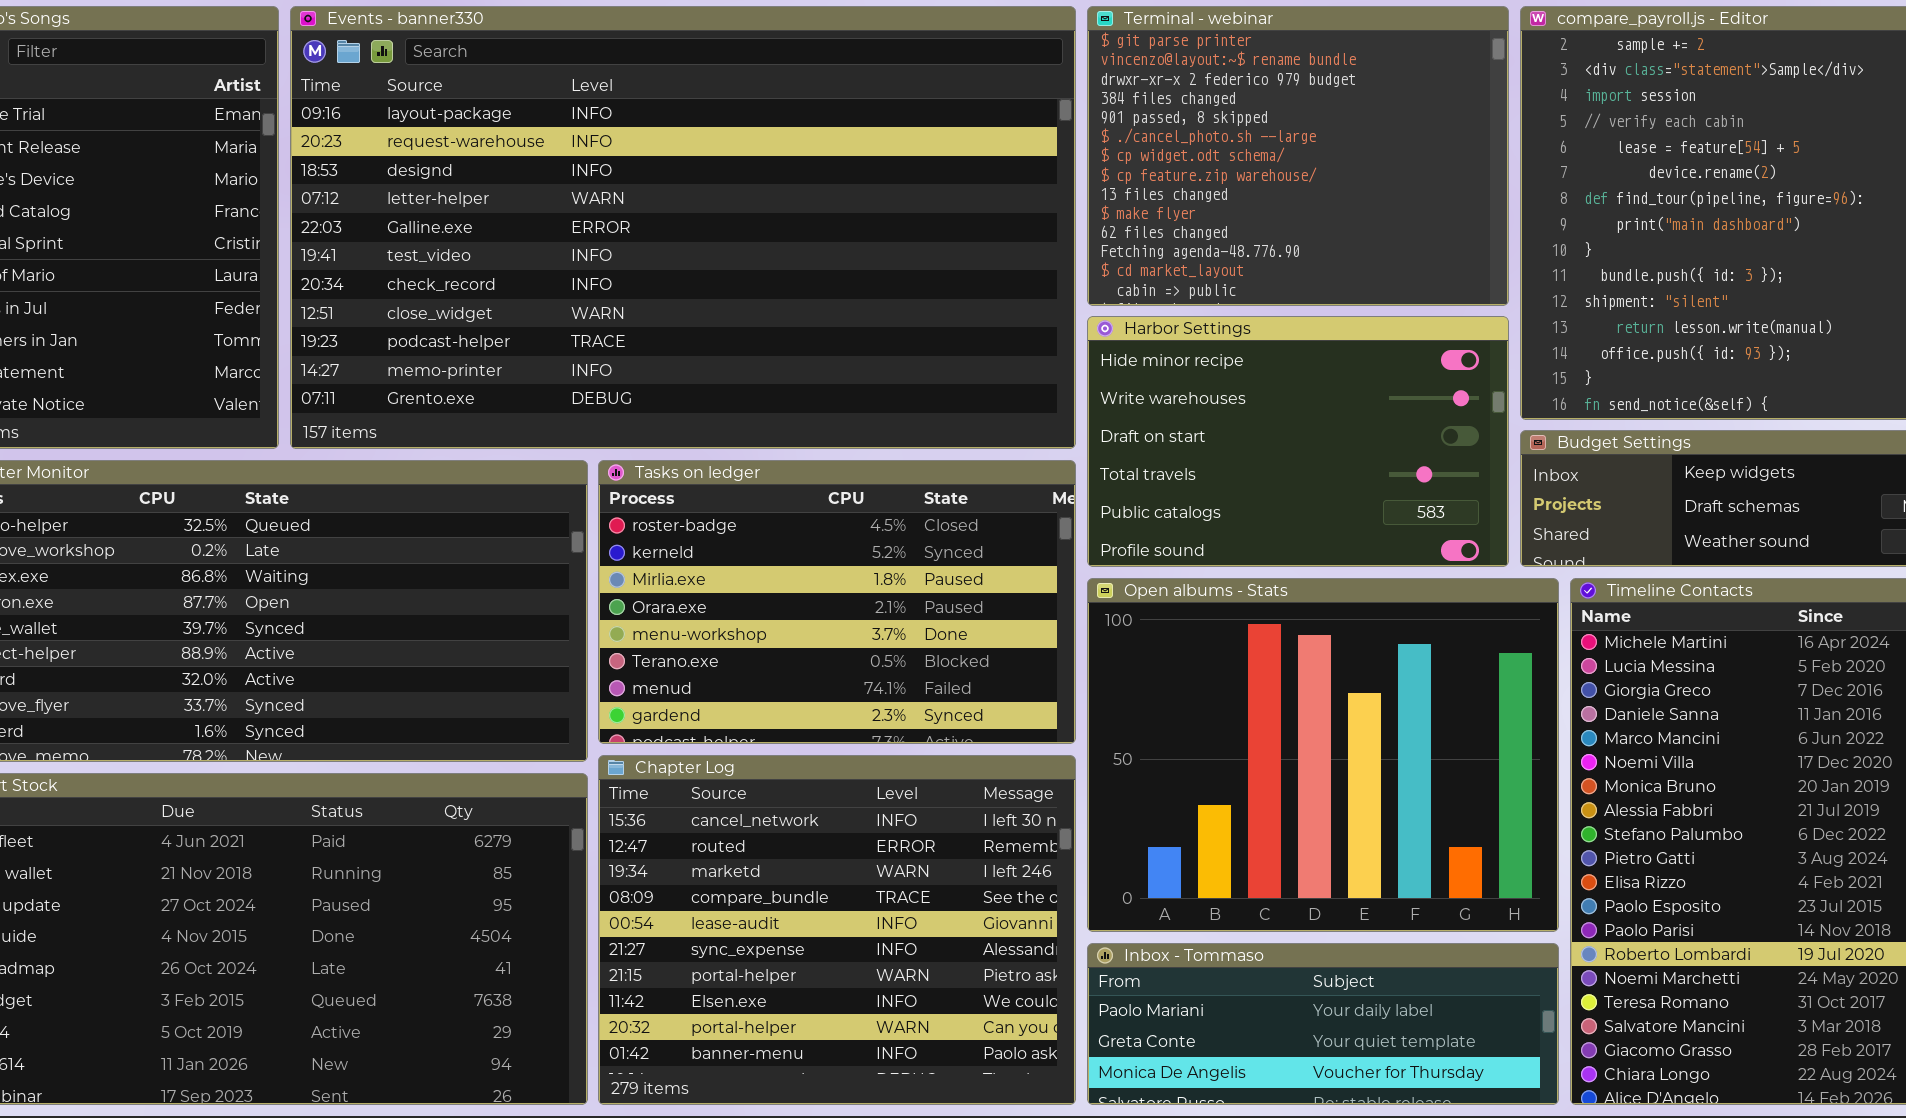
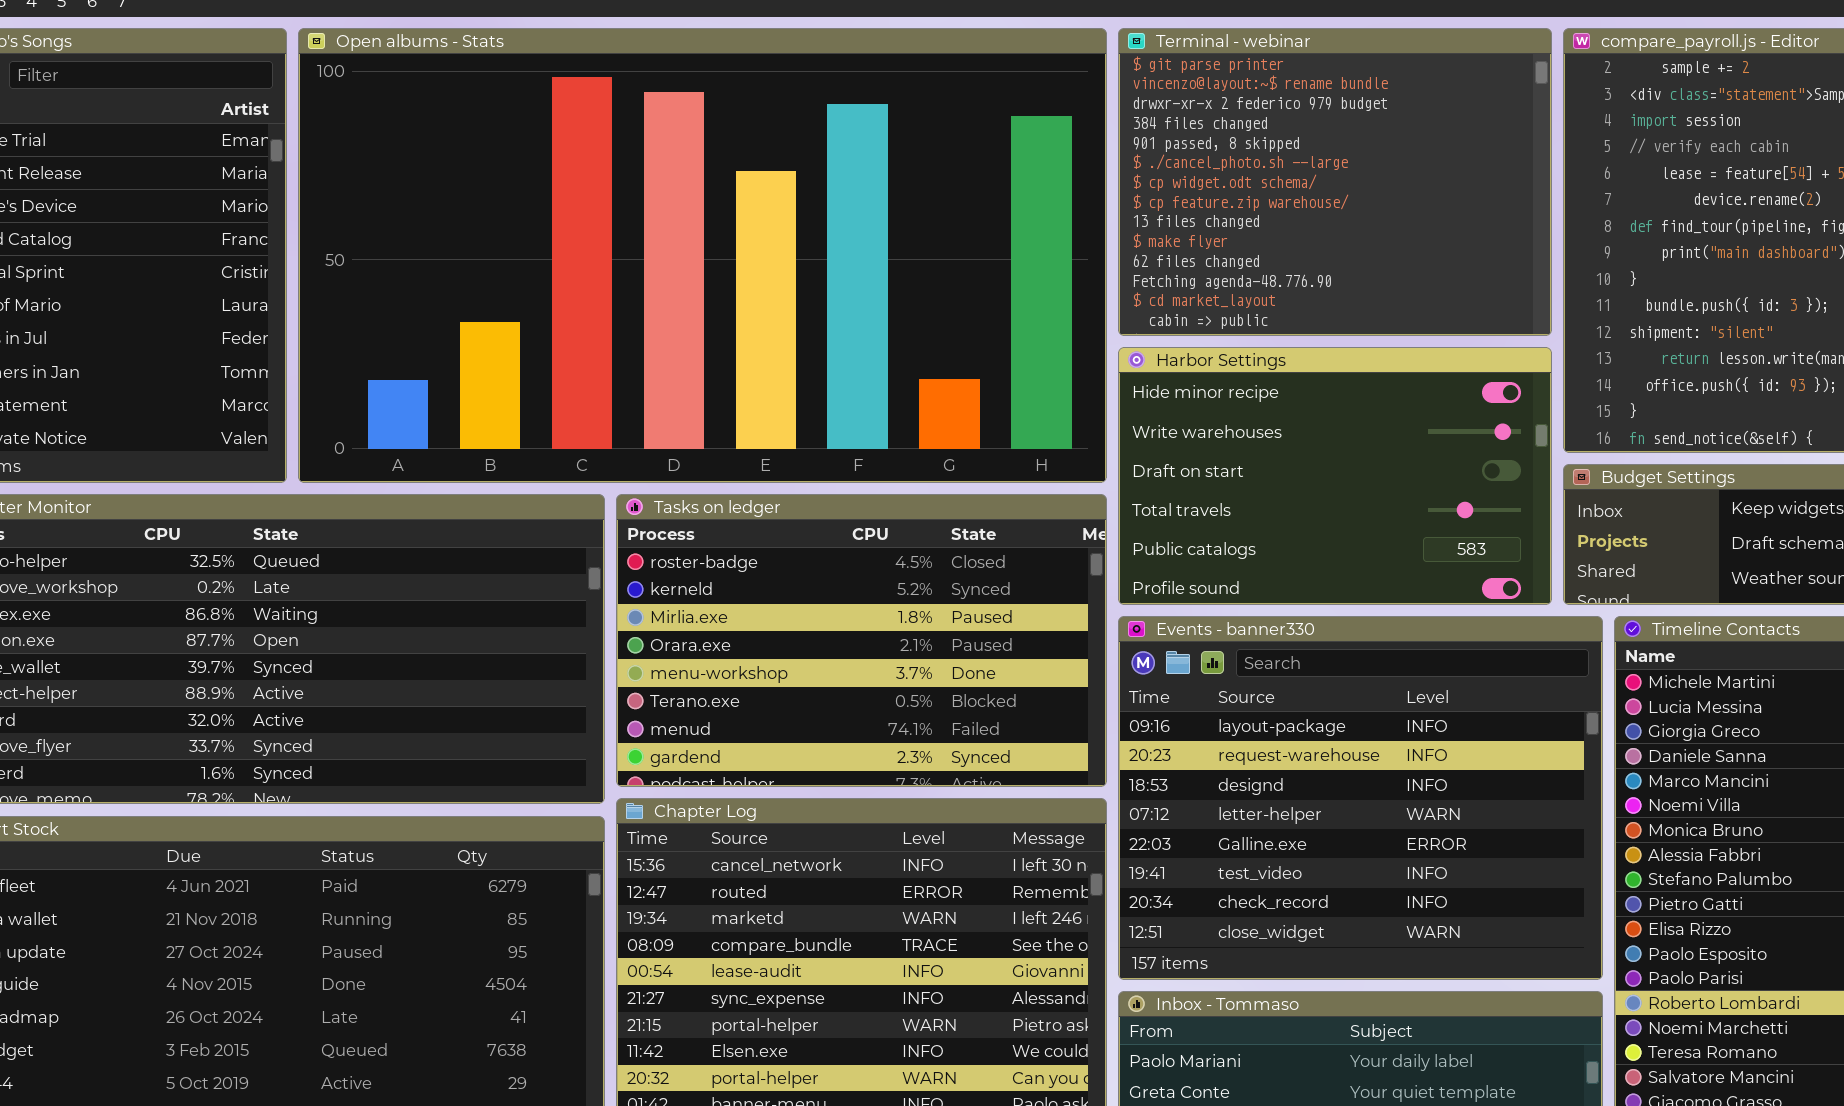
Events - banner330: [290,6,1076,449] -> [1118,616,1603,980], moved, resized
Open albums - Stats: [1087,578,1559,932] -> [298,28,1107,483], moved, resized

